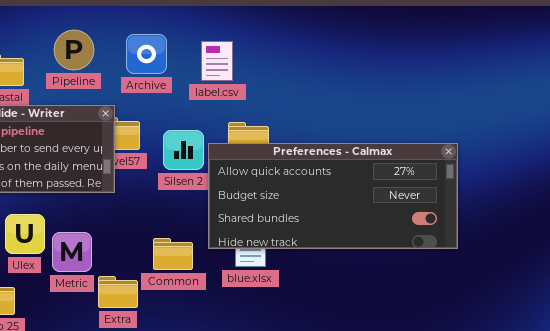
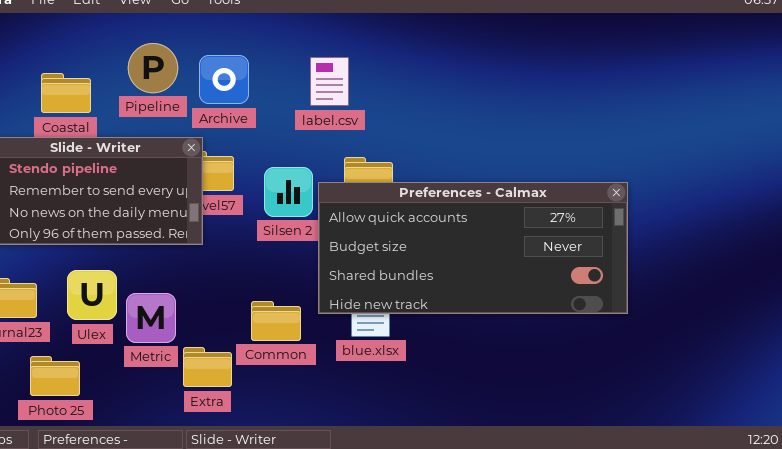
Archive: [126,34,167,74] -> [199,55,249,104], moved

